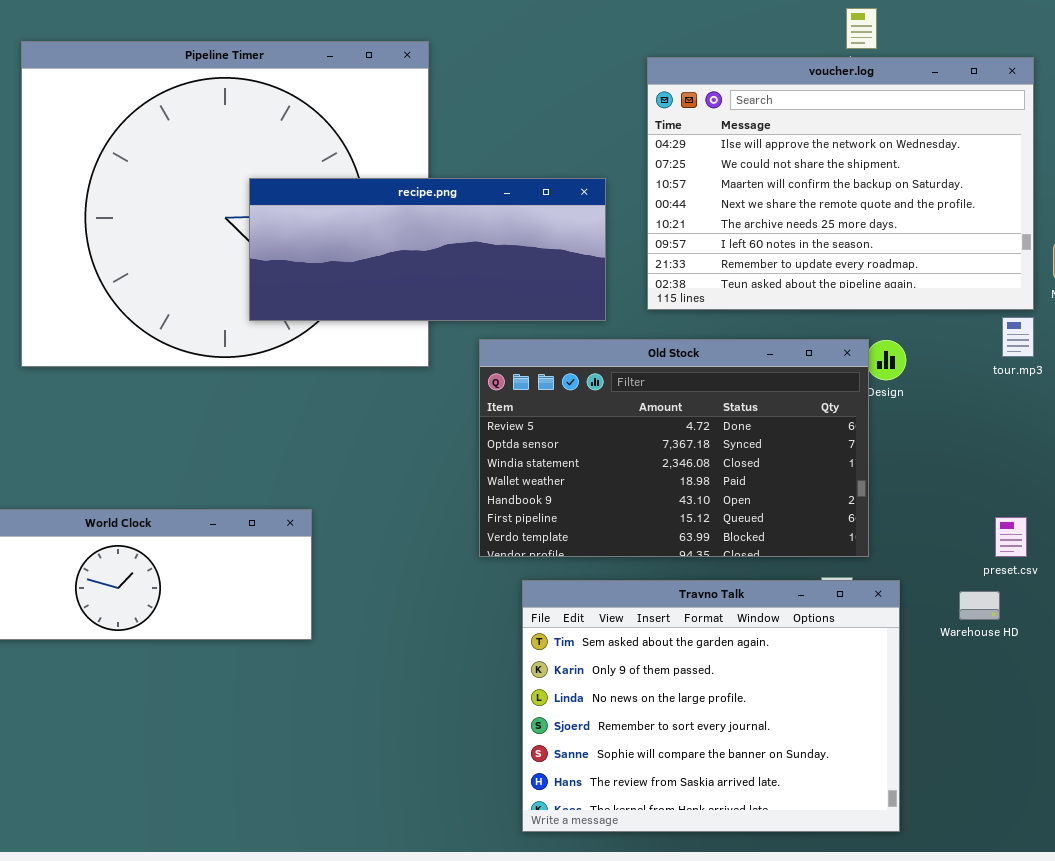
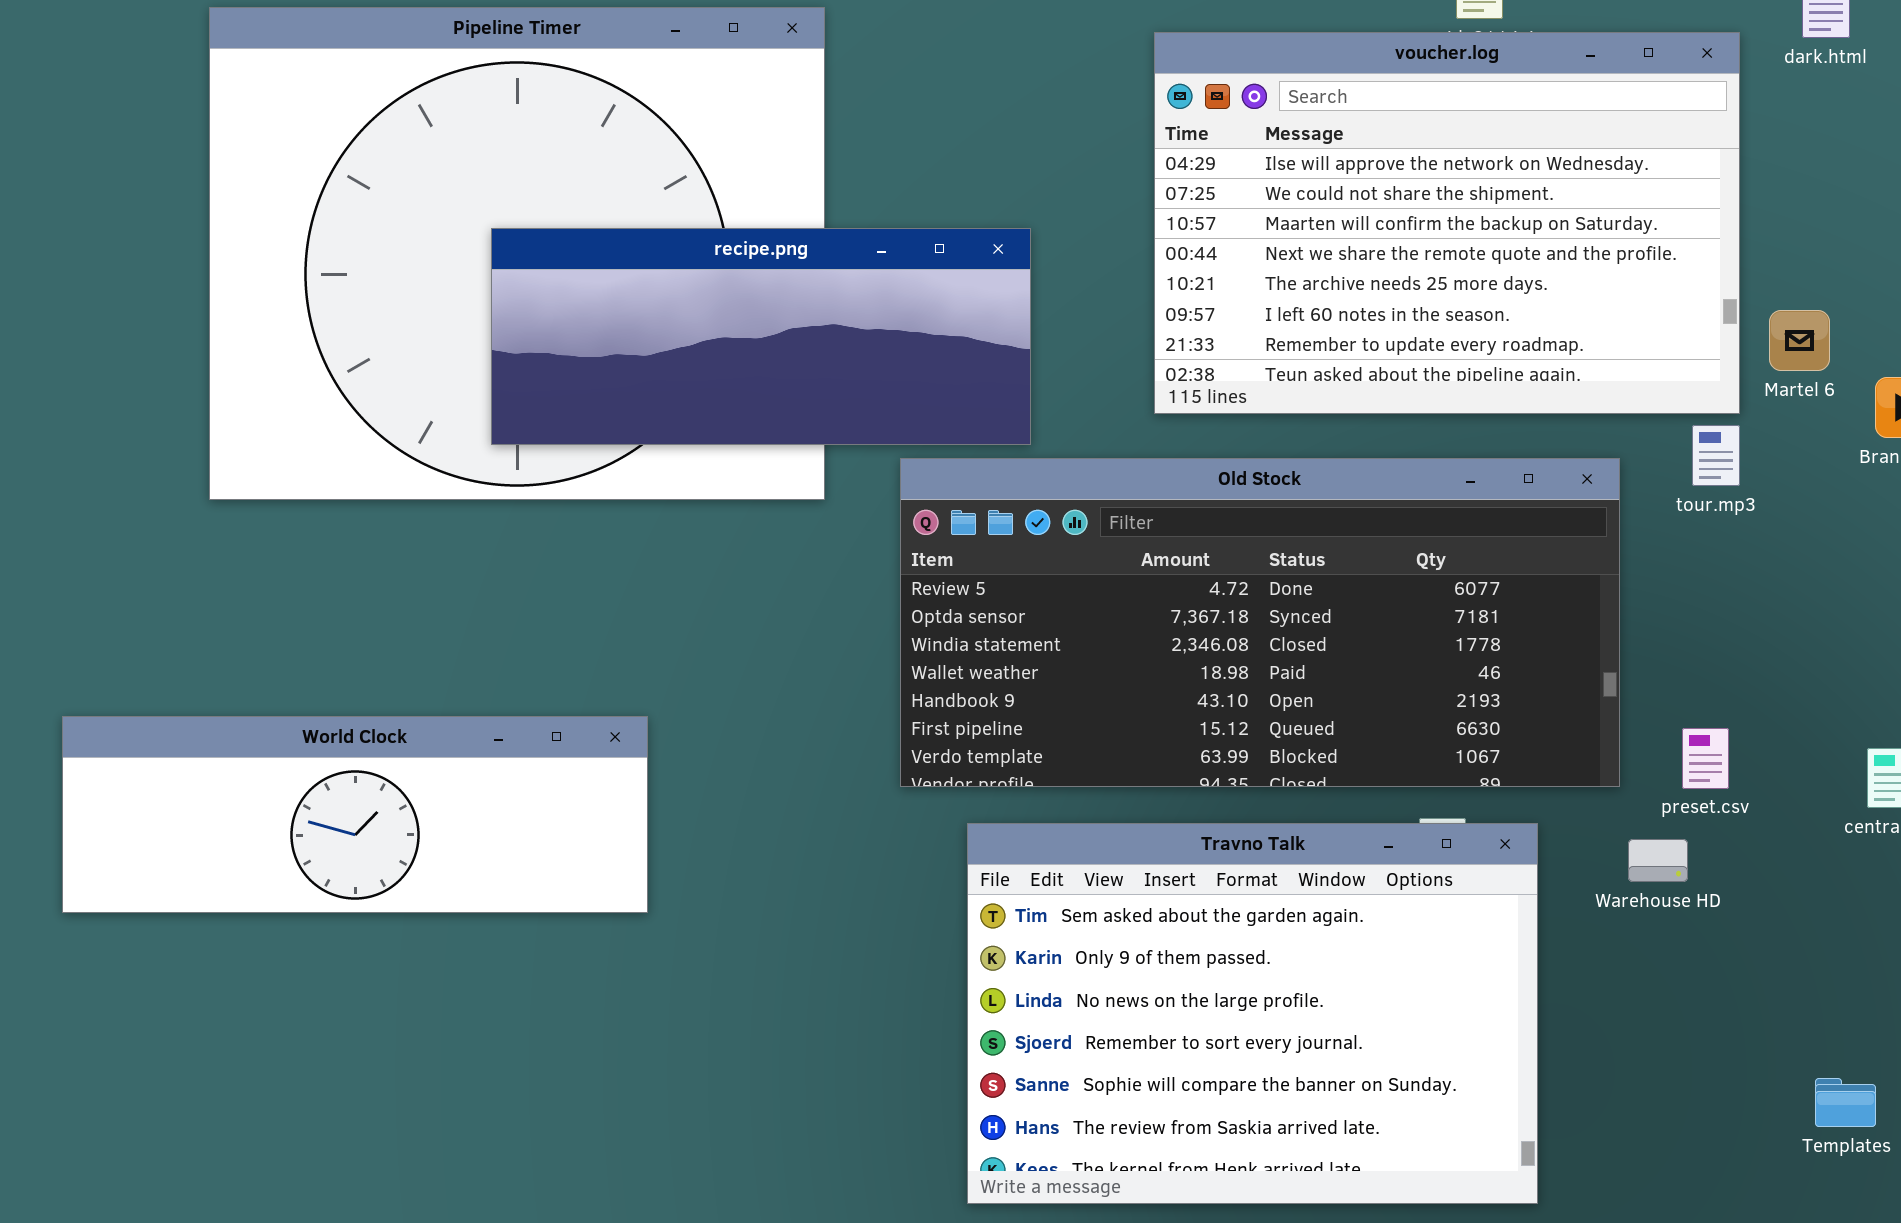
recipe.png: [249,178,606,321] -> [491,228,1031,445], moved
Old Stock: [479,339,869,557] -> [900,458,1620,787], resized

